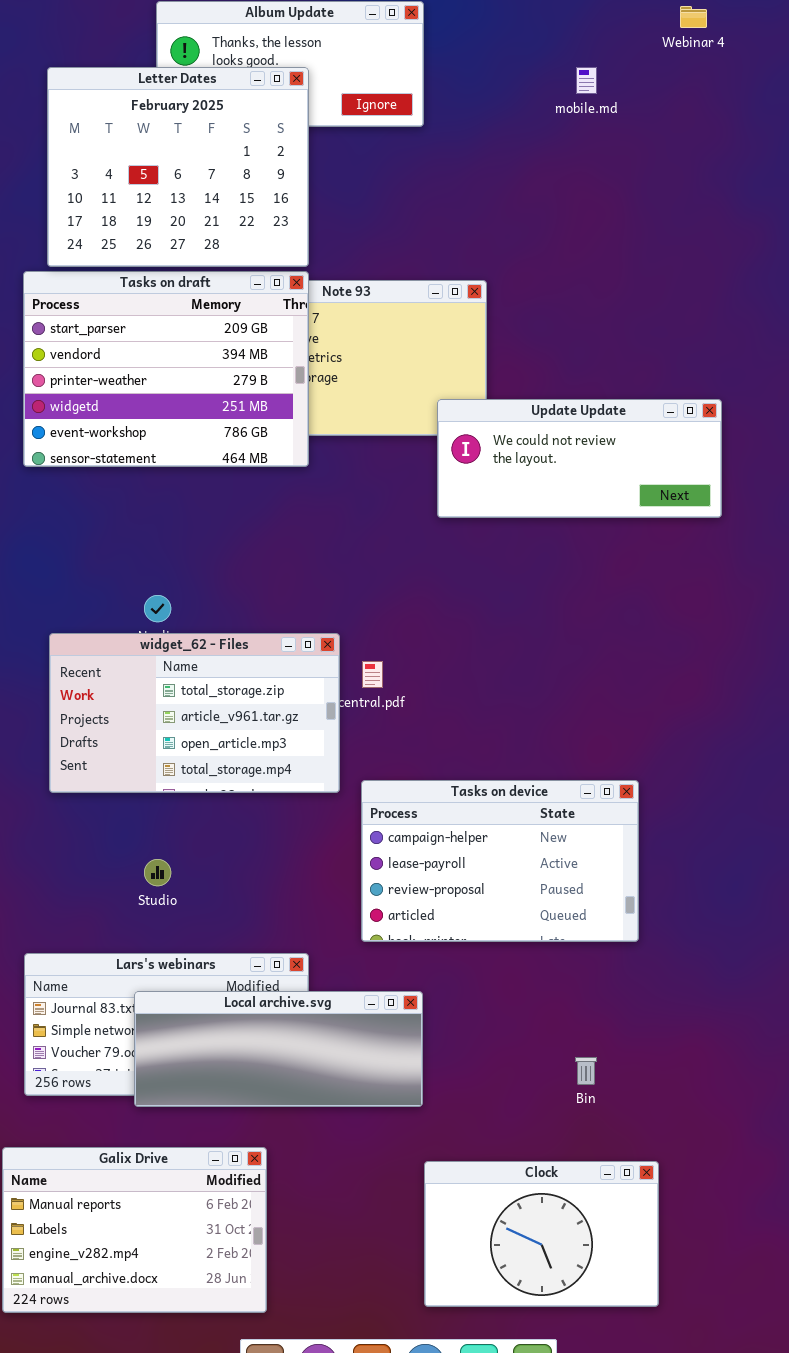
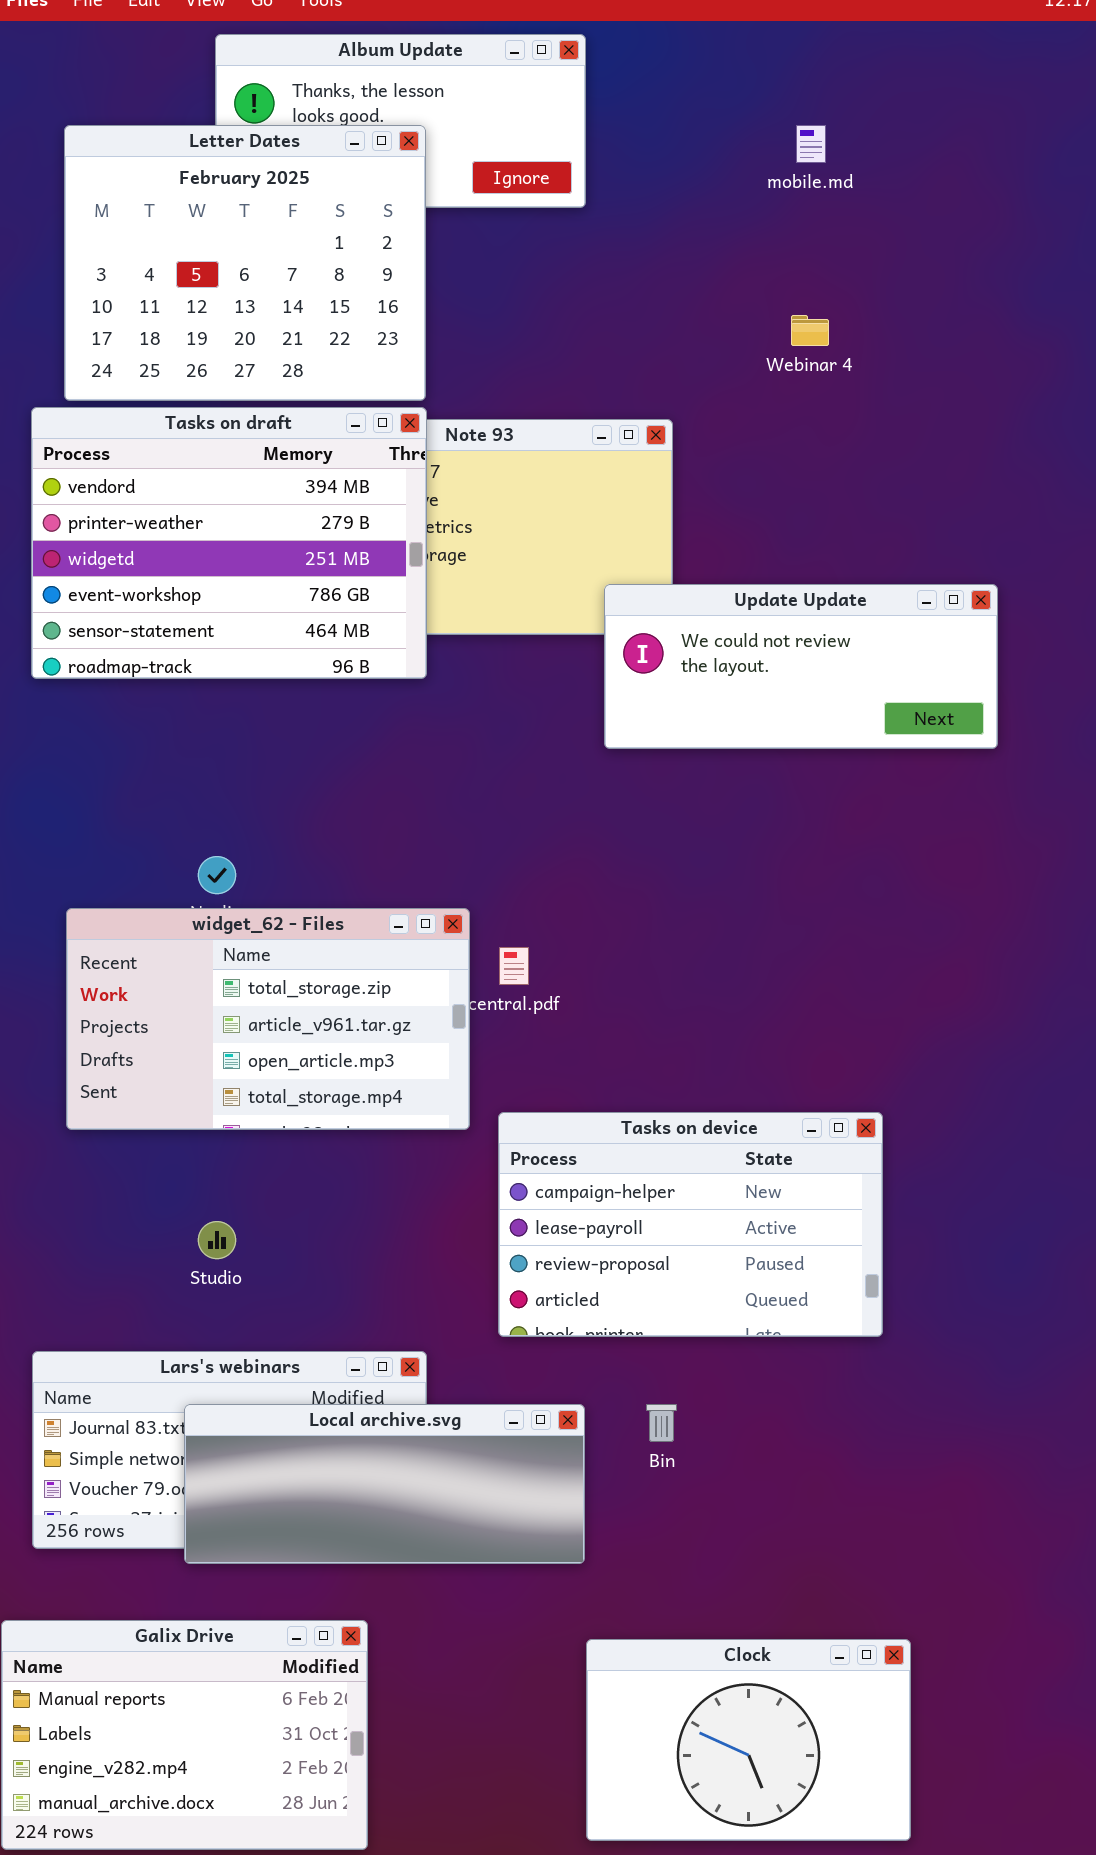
Webinar 4: [680,6,707,28] -> [791,315,829,346], moved
Tasks on draft: [23,271,309,467] -> [31,407,427,679], scrolled down 1 row
Bin: [575,1057,597,1085] -> [646,1404,677,1442], moved

